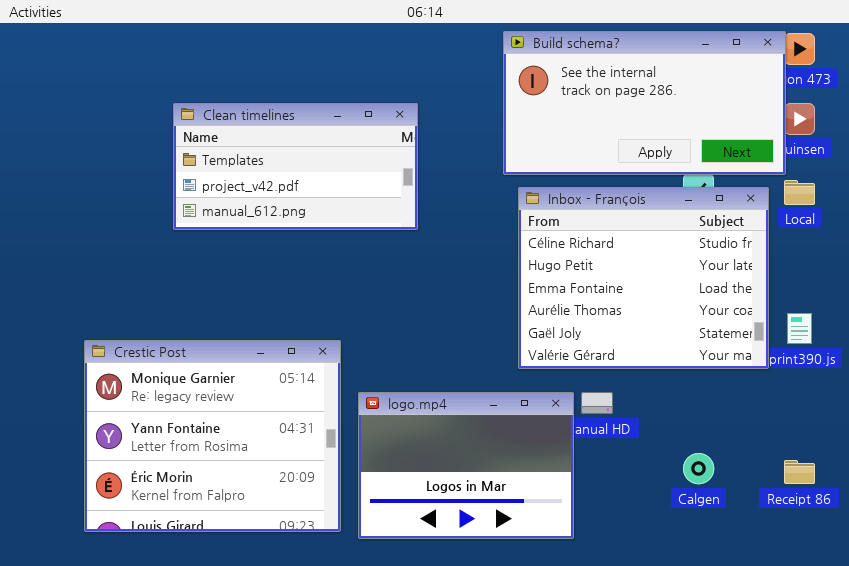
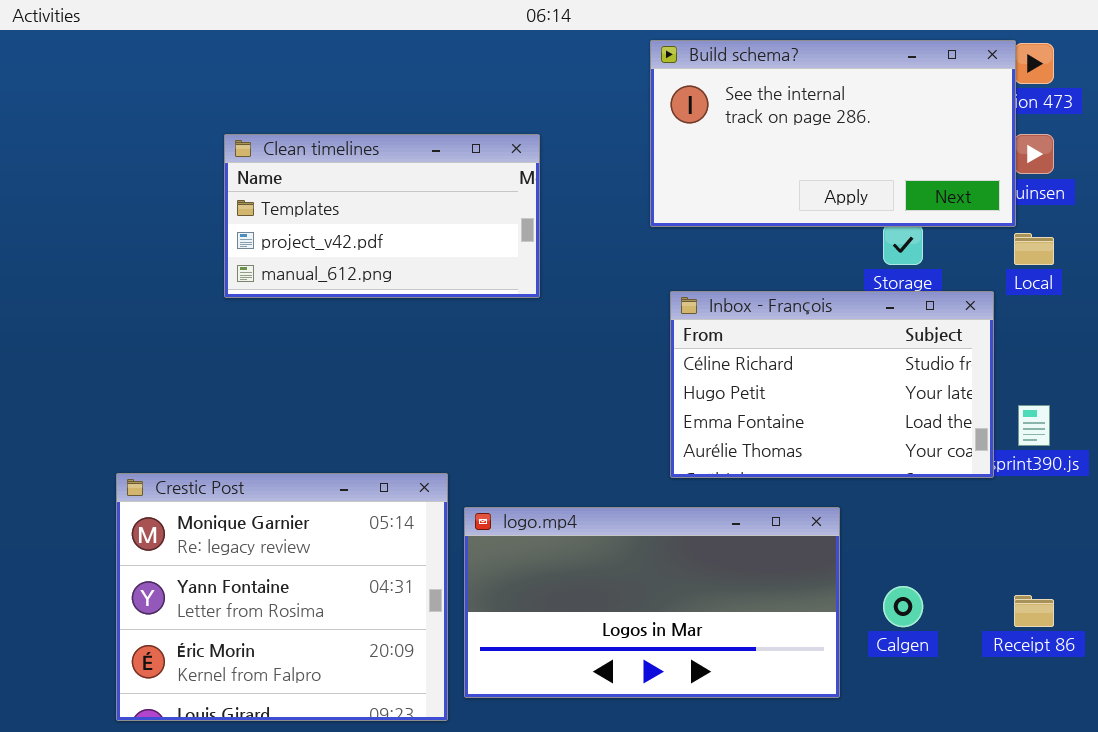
Inbox - François: [518,187,769,369] -> [670,291,994,478], resized
Crestic Post: [84,340,341,532] -> [116,473,448,721], moved
logo.mp4: [358,392,574,539] -> [464,507,840,698], resized

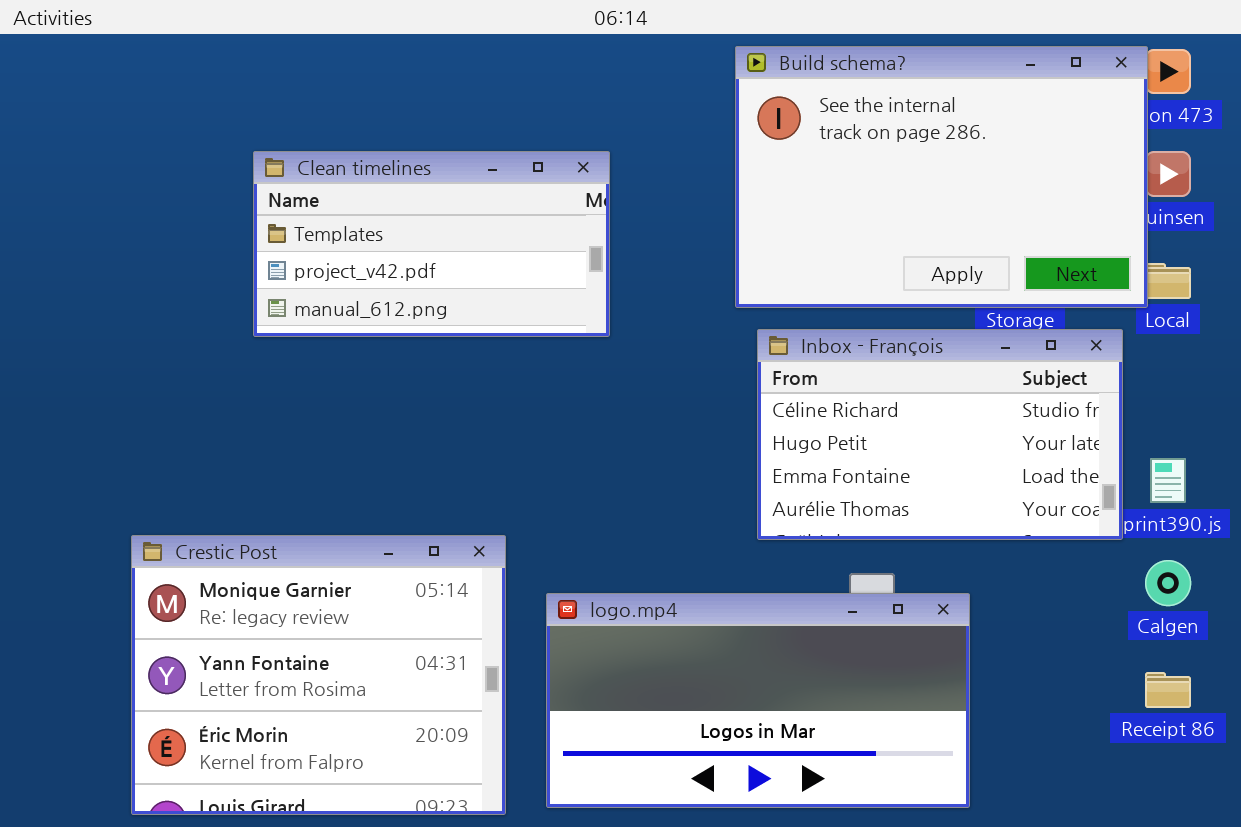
Build schema?: [650,40,1016,227] -> [735,46,1148,308], resized
logo.mp4: [464,507,840,698] -> [546,593,970,808], moved
Calgen: [883,586,923,627] -> [1145,560,1191,606], moved

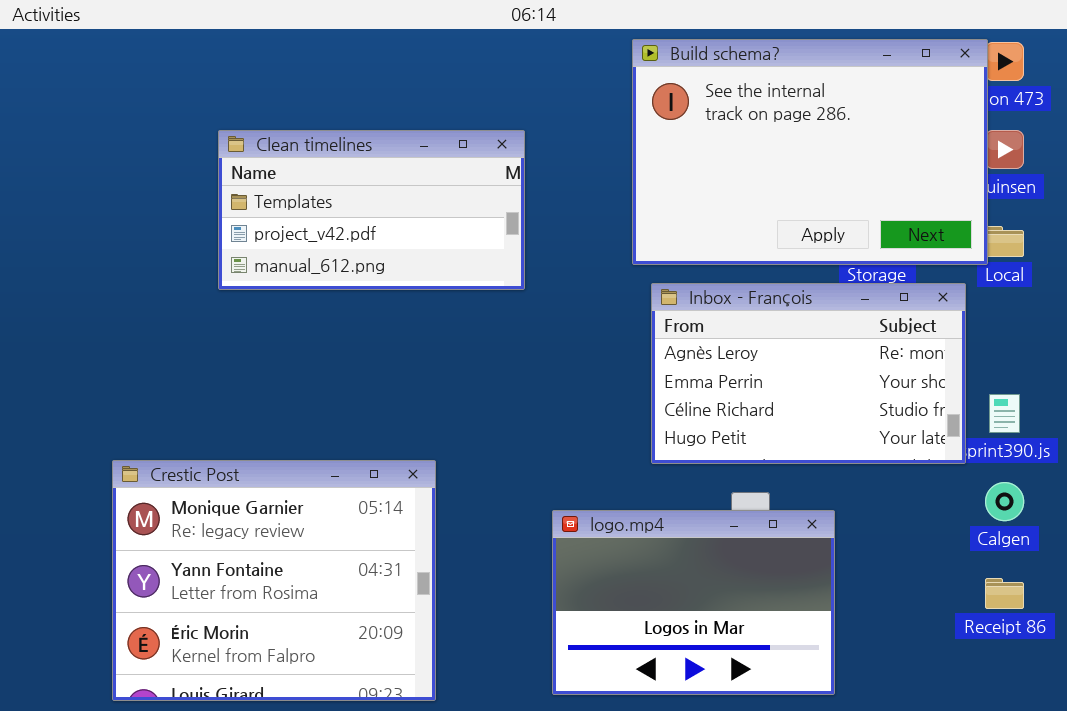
Inbox - François: [757,329,1123,540] -> [651,283,966,464], scrolled up 2 rows
logo.mp4: [546,593,970,808] -> [552,510,835,695], resized

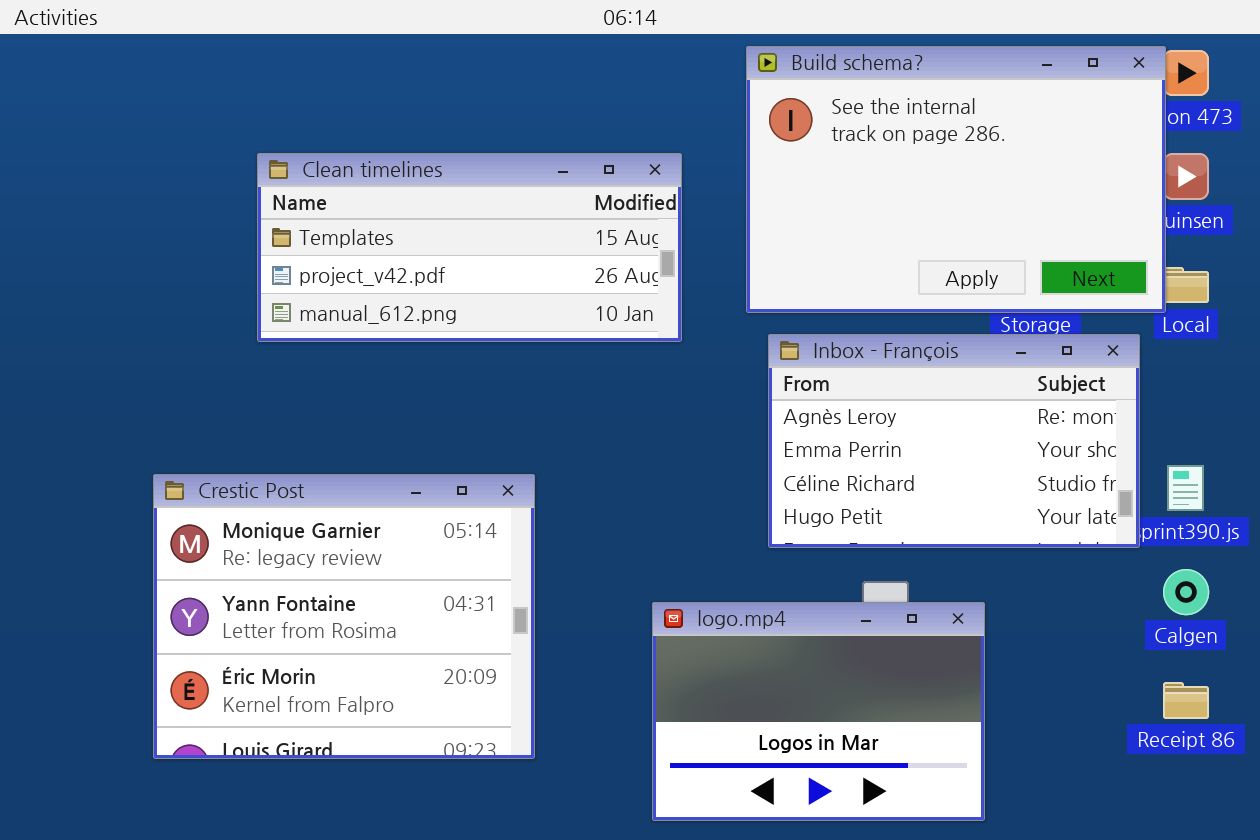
Clean timelines: [218,130,525,290] -> [257,153,682,342], resized
Crestic Post: [112,460,436,701] -> [153,474,535,759], moved

